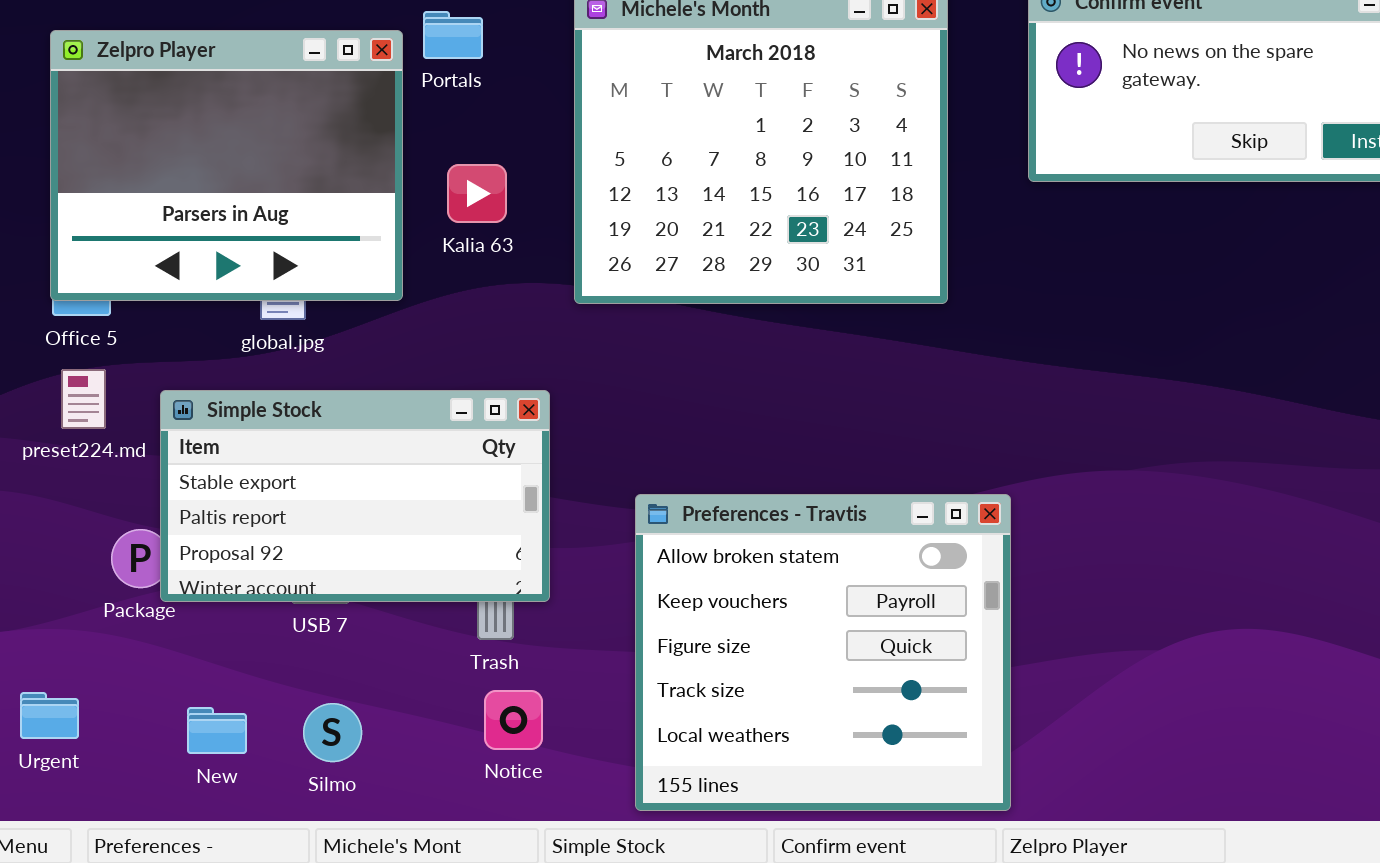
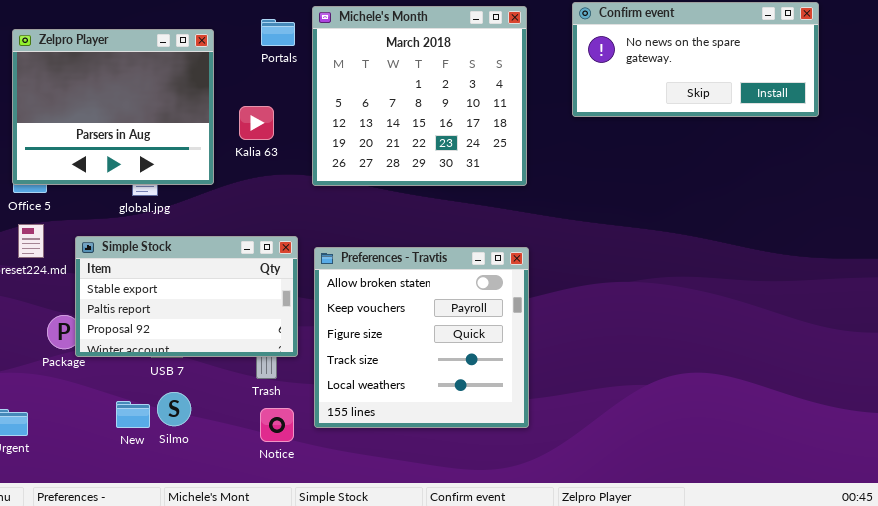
Portals: [423,11,483,59] -> [261,19,295,46], moved
Preferences - Travtis: [635,494,1011,811] -> [314,247,529,428], moved
Silmo: [303,703,362,762] -> [157,392,191,426], moved
New: [187,707,247,754] -> [116,401,150,428], moved

